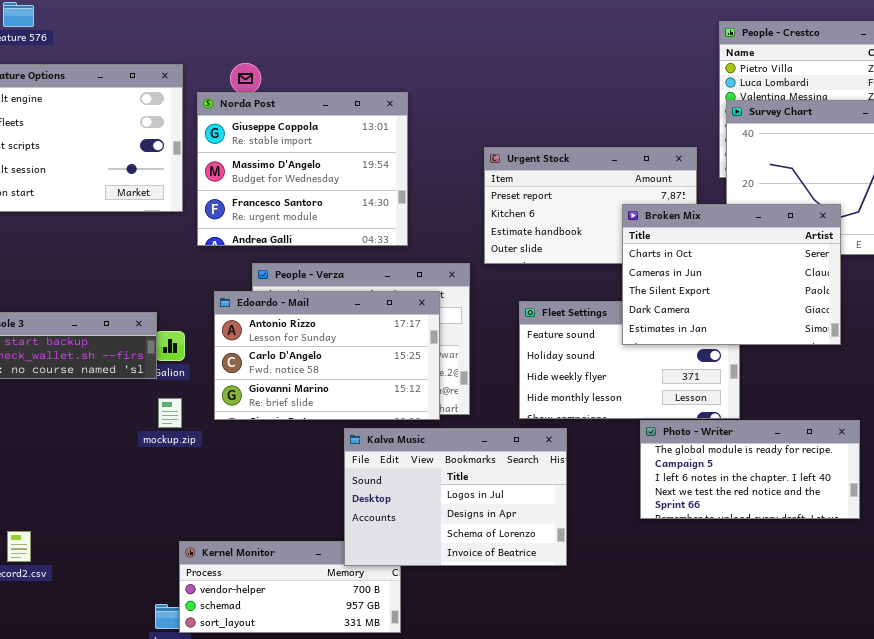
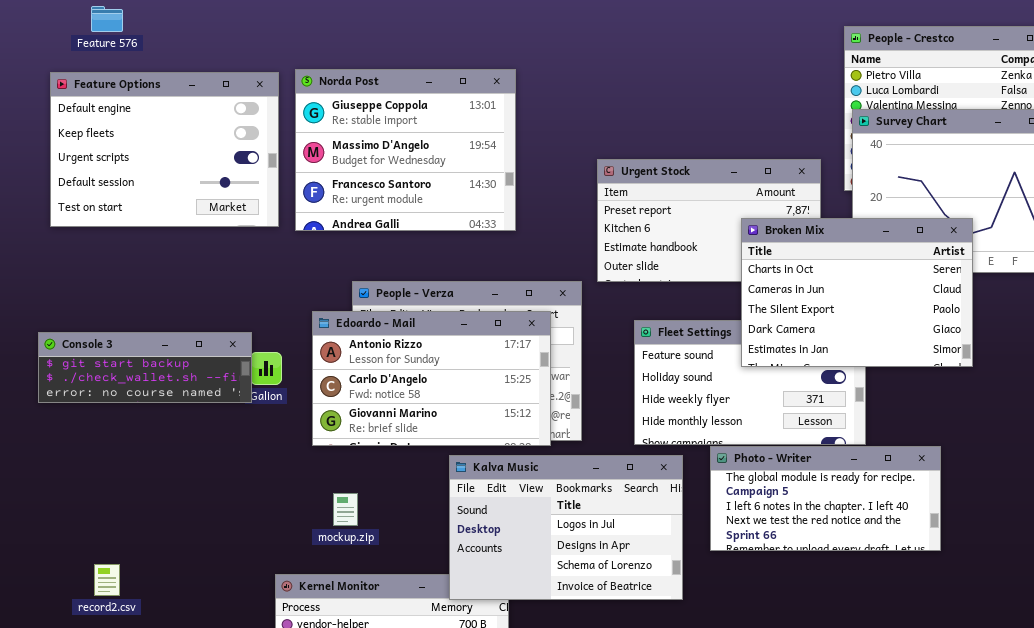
Norda Post: [197,92,408,246] -> [295,69,516,231], moved
mockup.zip: [158,398,182,428] -> [333,493,358,526], moved
Photo - Writer: [640,420,860,519] -> [710,446,941,551], moved

